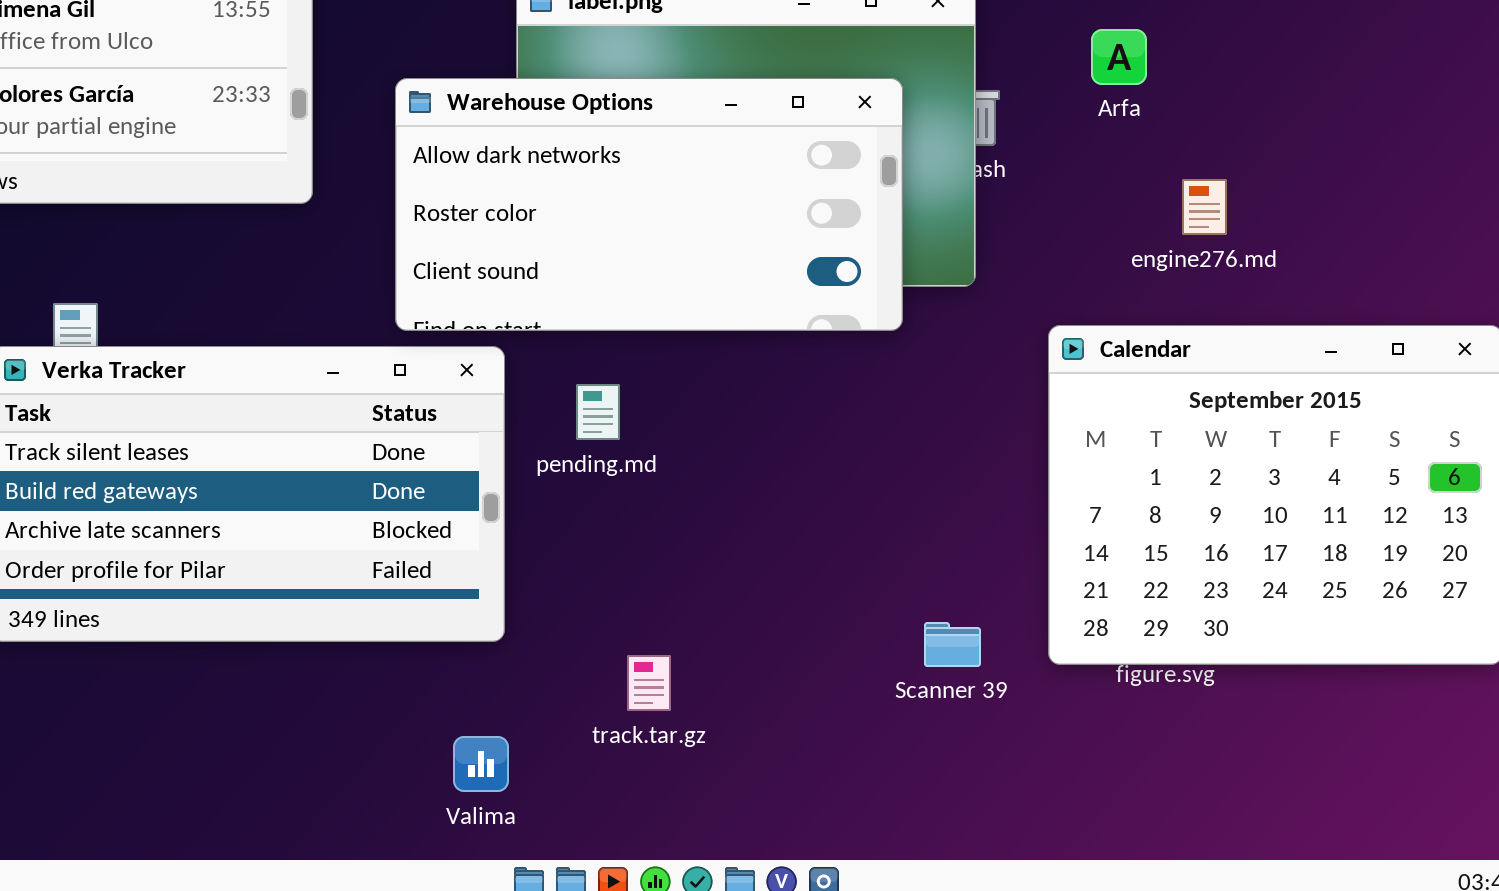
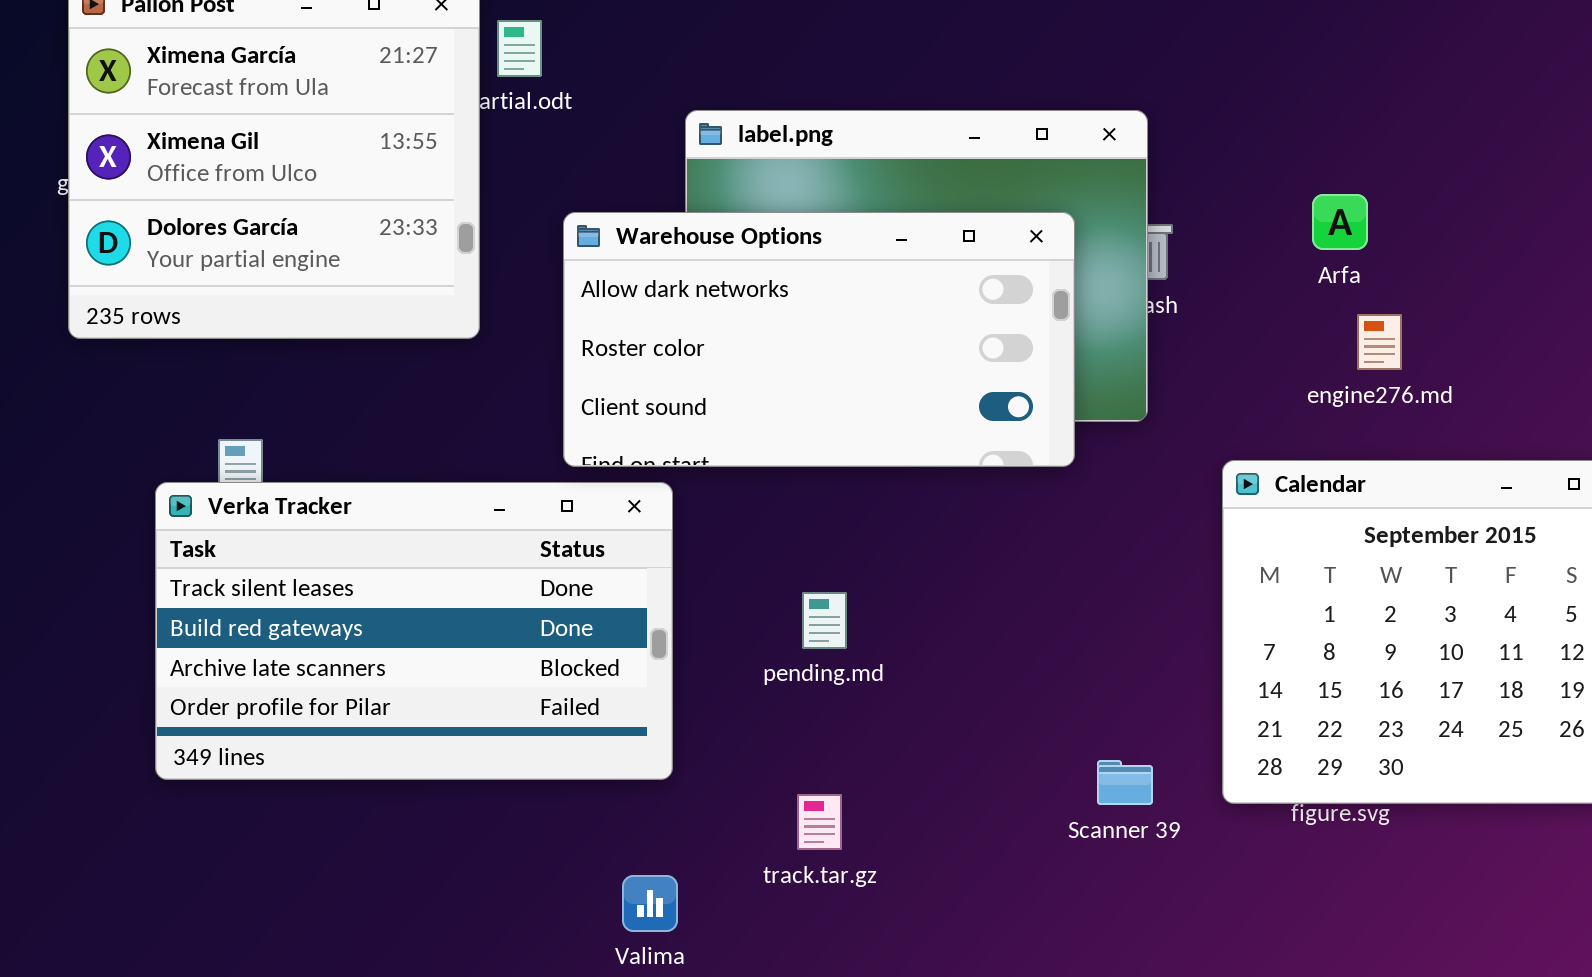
Arfa: [1091,29,1147,85] -> [1312,194,1368,250], moved
pending.md: [576,384,620,440] -> [802,592,847,649], moved

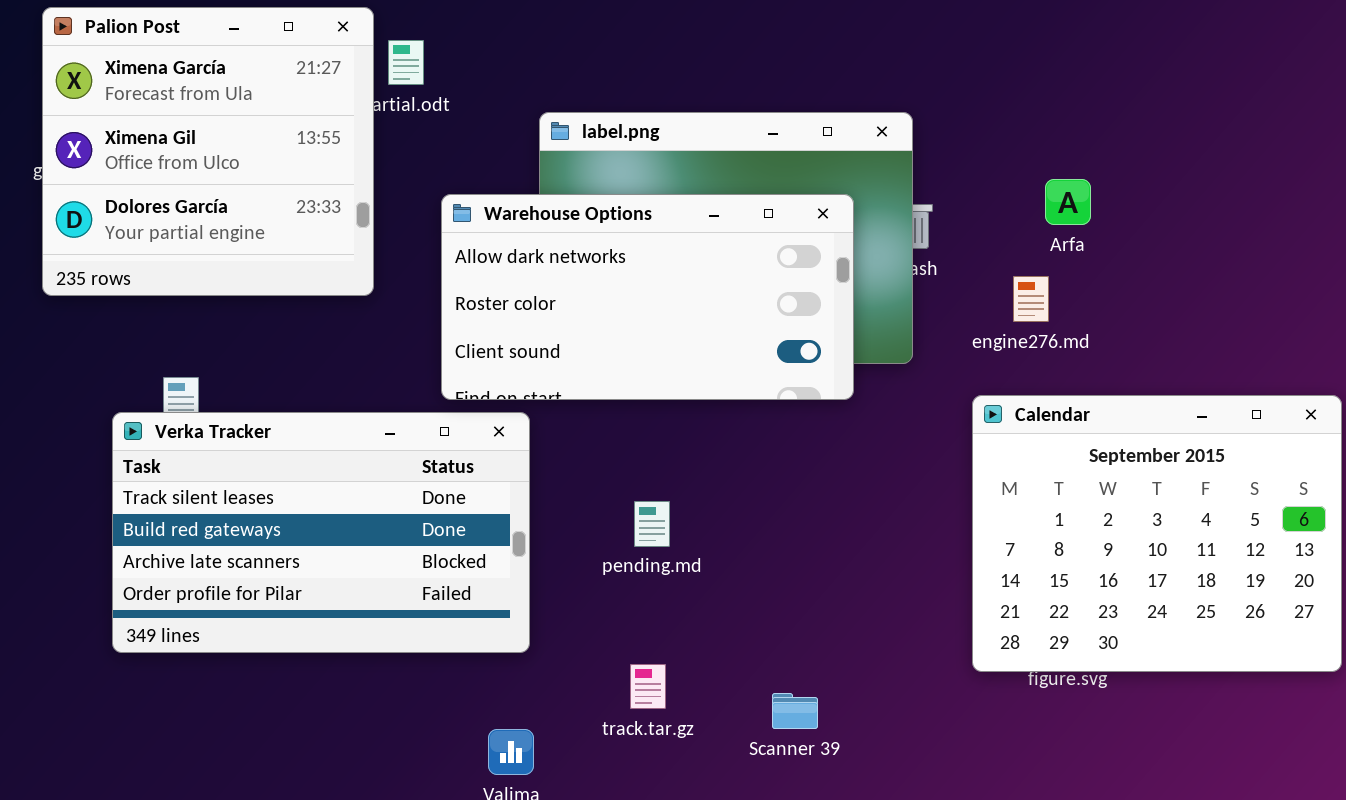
engine276.md: [1357,314,1402,370] -> [1013,276,1049,322], moved
Scanner 39: [1097,760,1153,805] -> [772,693,818,729], moved

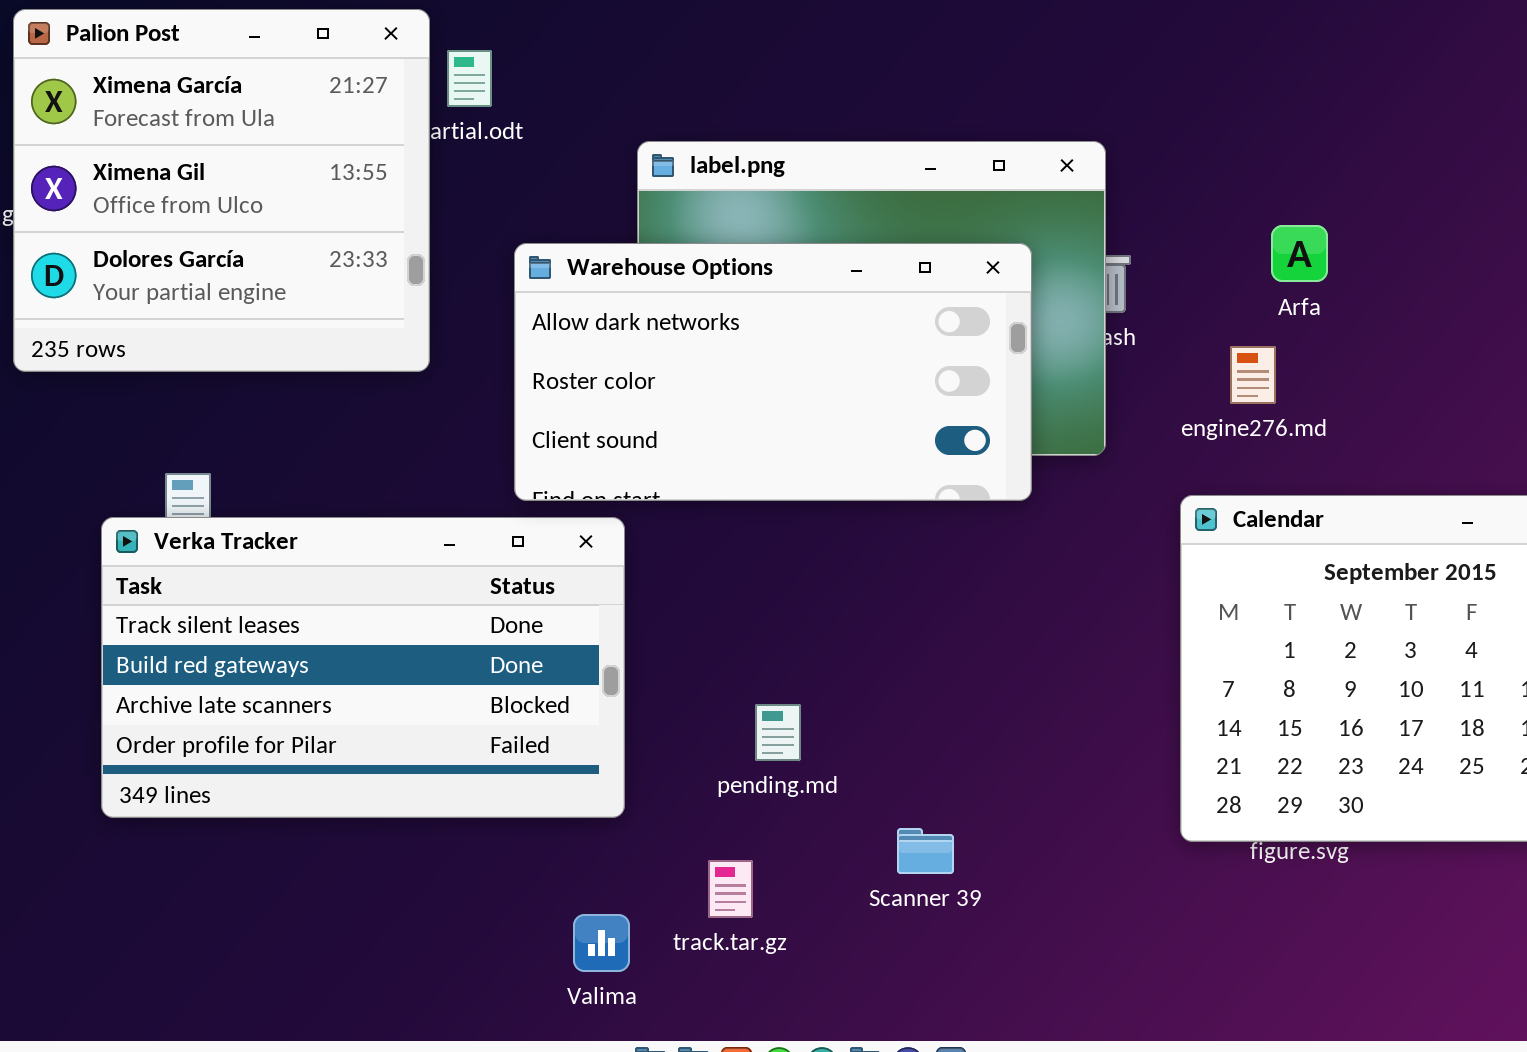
pending.md: [634,501,670,547] -> [755,704,801,761], moved
track.tar.gz: [630,664,666,709] -> [708,860,753,918], moved
Scanner 39: [772,693,818,729] -> [897,828,954,874], moved

